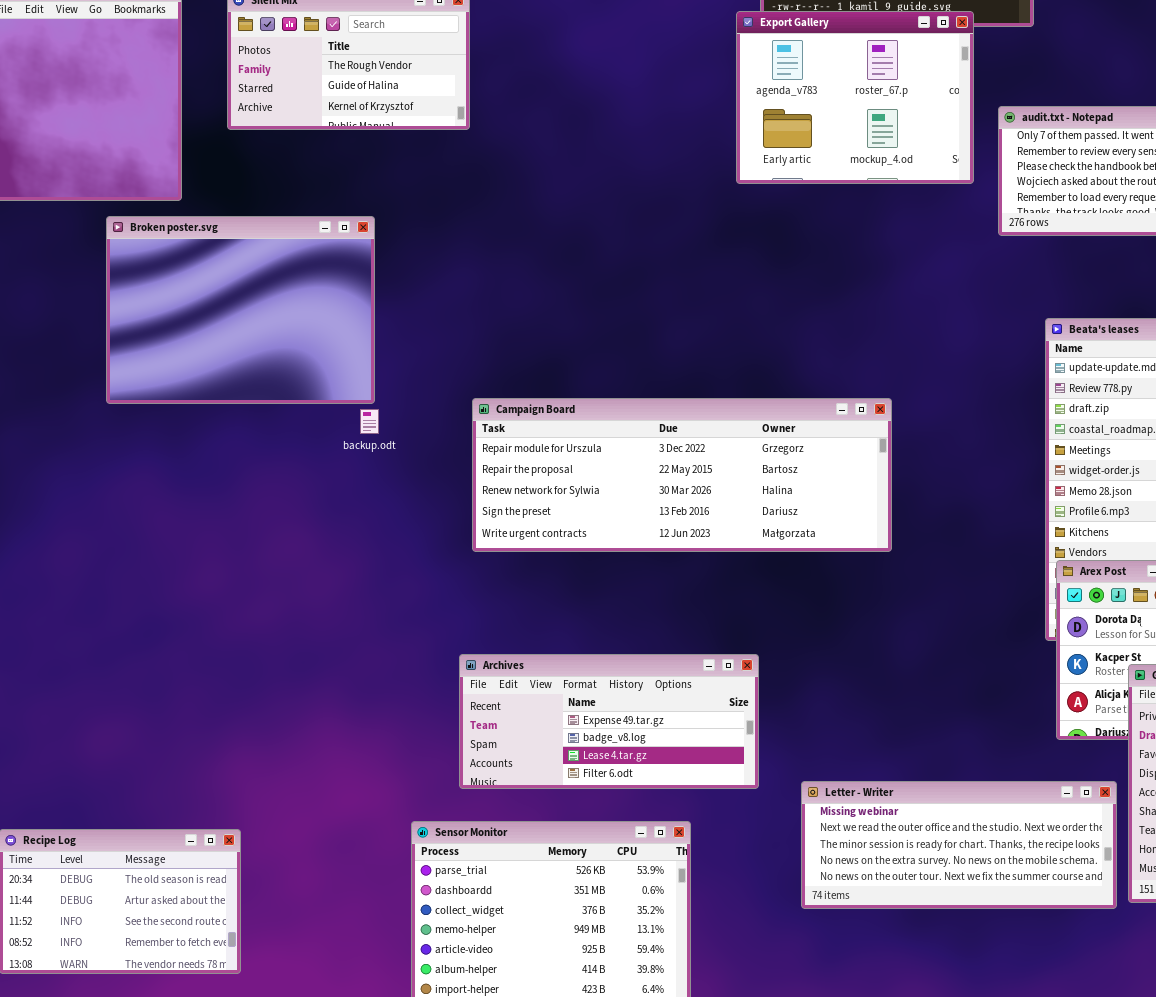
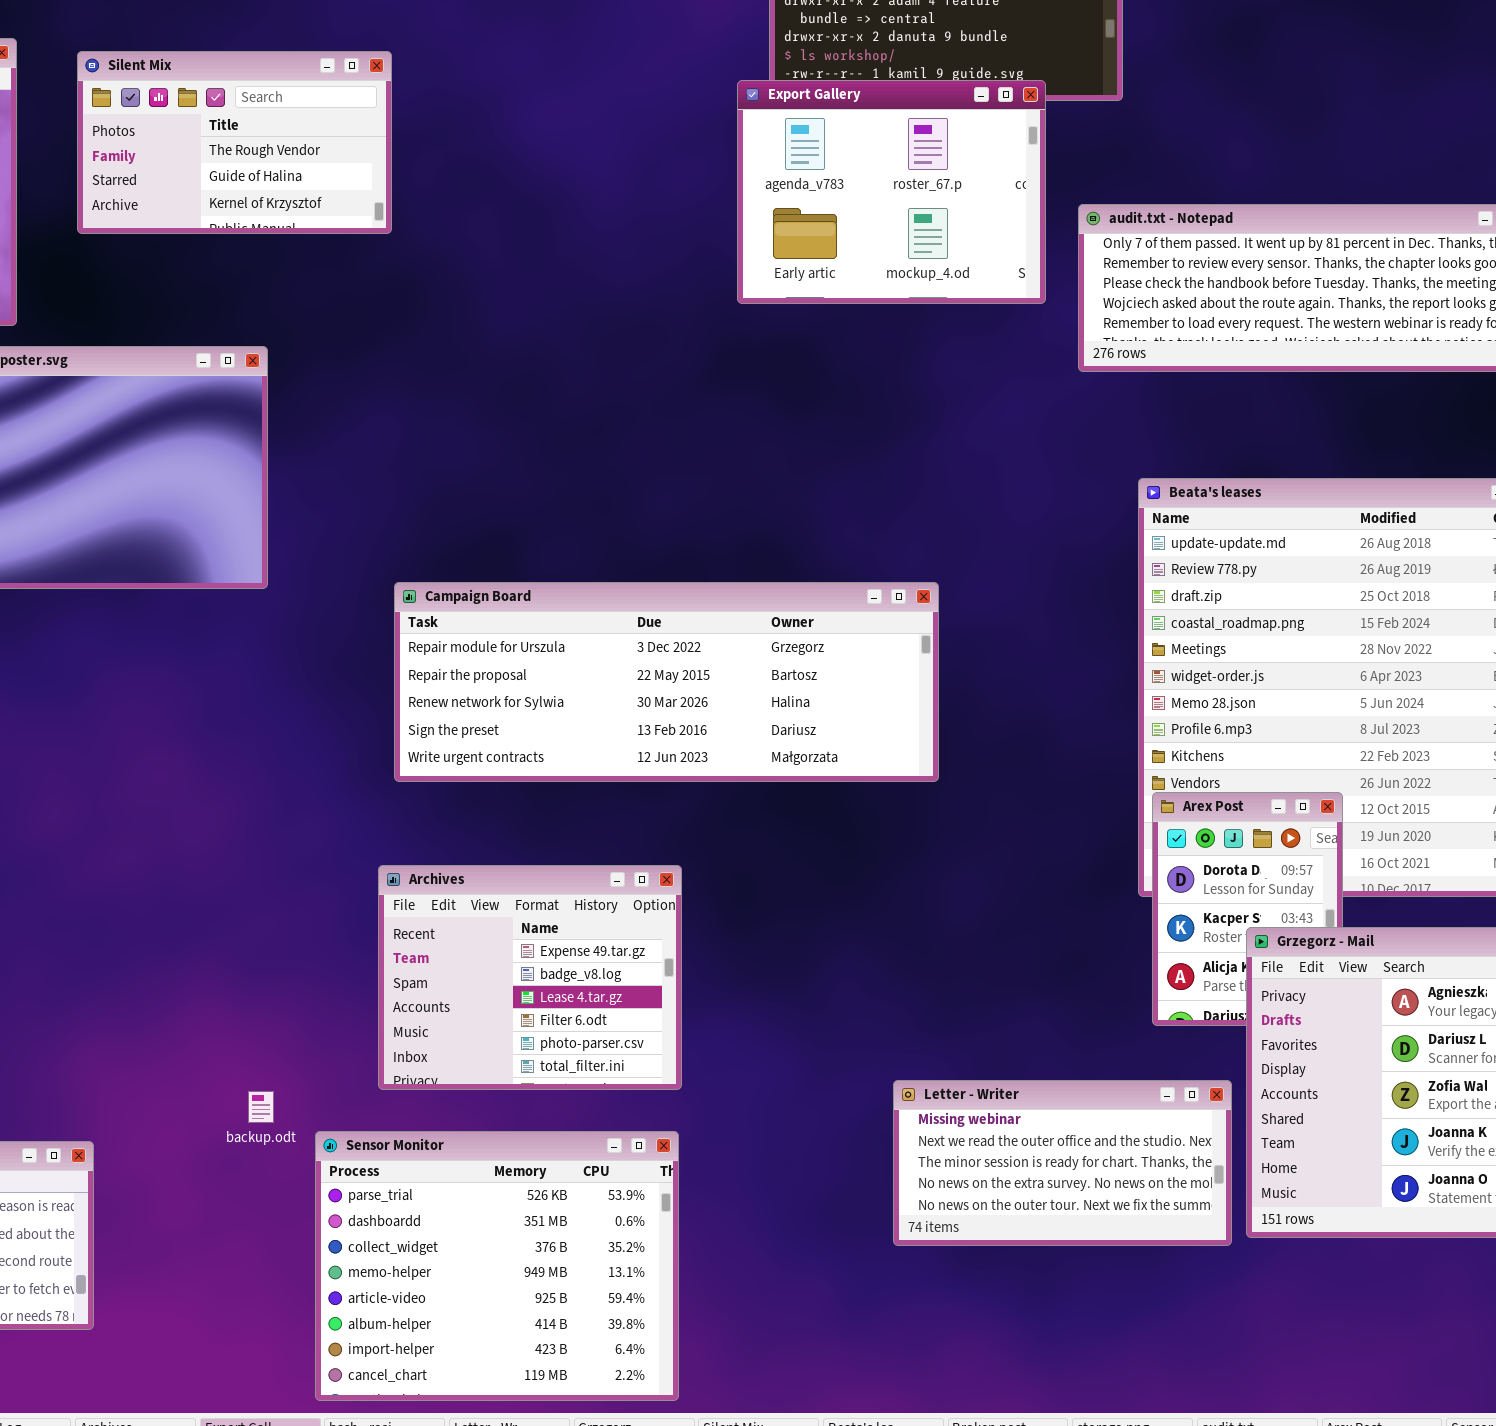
backup.odt: [360,409,379,434] -> [248,1091,274,1123], moved
Archives: [459,654,759,789] -> [378,865,682,1090], resized
Letter - Writer: [801,781,1117,909] -> [893,1080,1232,1246], resized

